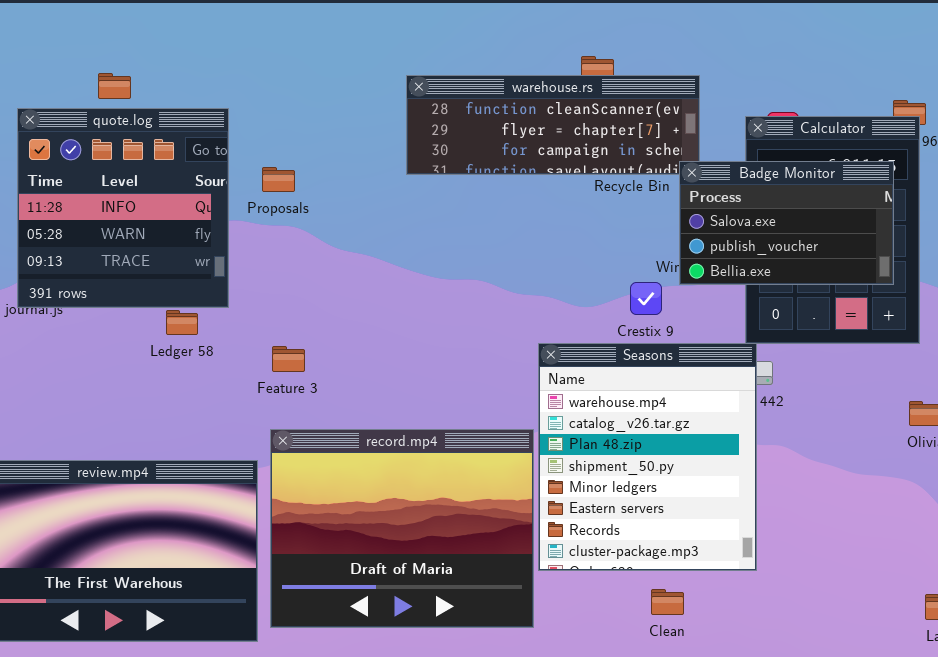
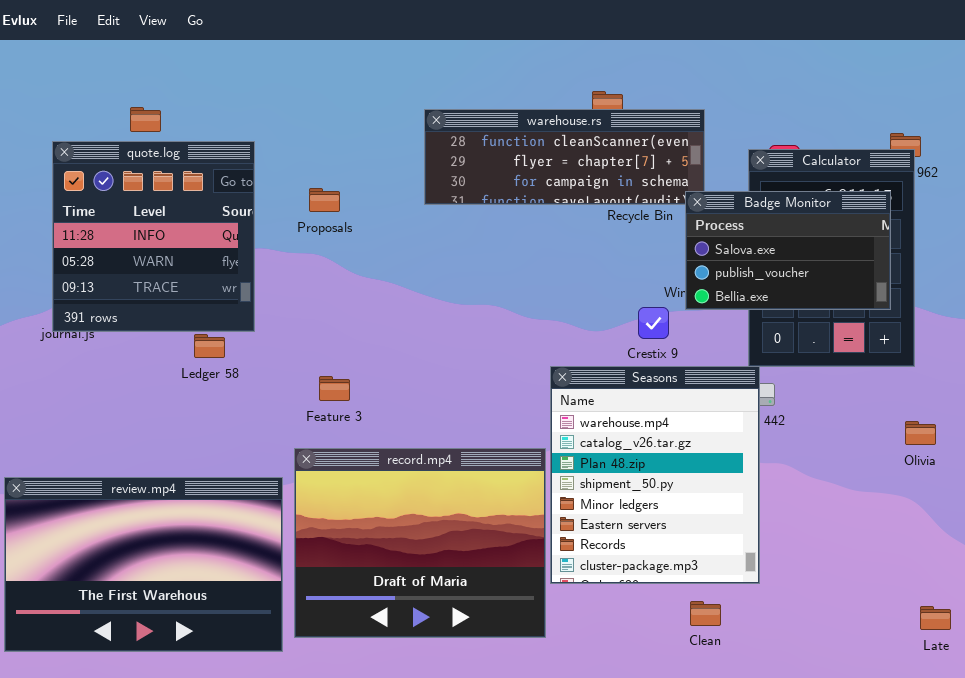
Proposals: [262,167,295,192] -> [309,188,340,212], moved
Feature 3: [272,346,305,372] -> [319,376,350,401], moved
Clean: [651,589,684,615] -> [690,601,721,626], moved

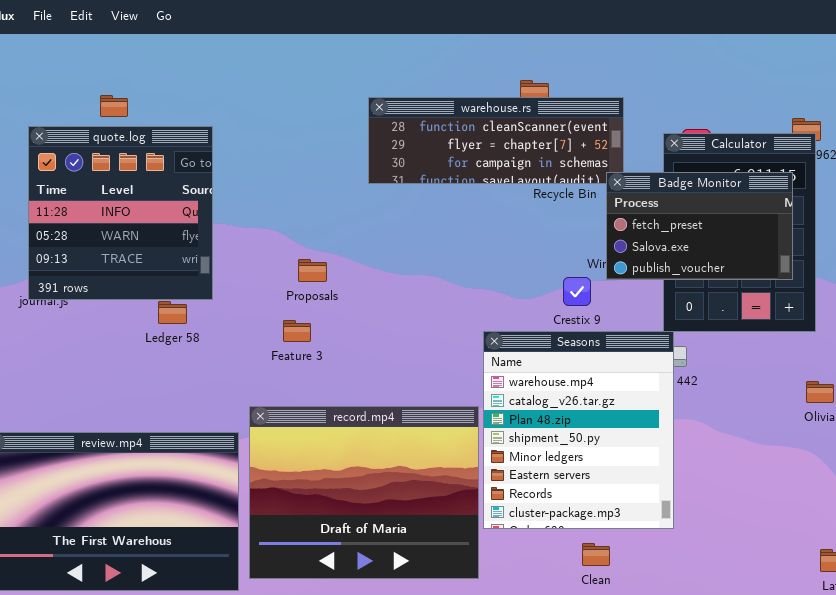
Proposals: [309,188,340,212] -> [298,259,327,282], moved
Badge Monitor: [685,191,891,310] -> [606,172,793,280], scrolled up 1 row
Feature 3: [319,376,350,401] -> [283,320,311,342], moved
Clean: [690,601,721,626] -> [582,543,610,566], moved

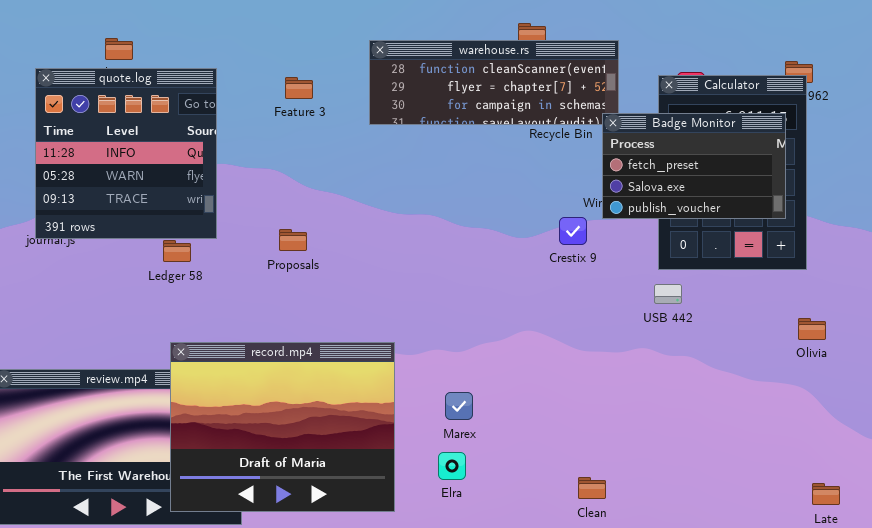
Proposals: [298,259,327,282] -> [279,229,307,251], moved
Feature 3: [283,320,311,342] -> [285,77,313,99], moved
Seasons: [483,331,674,529] -> none, closed
record.mp4: [249,406,479,579] -> [170,342,395,512], moved

